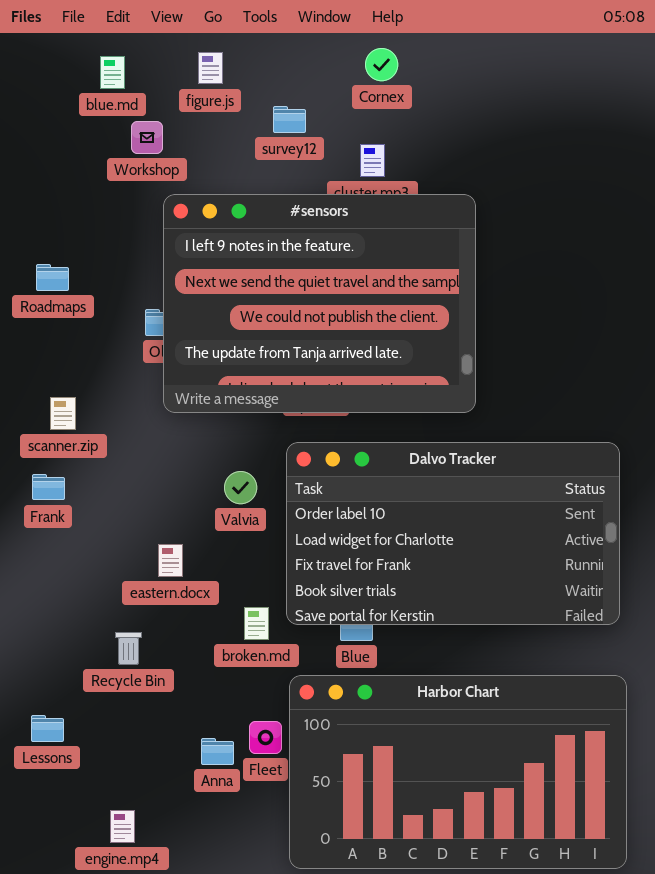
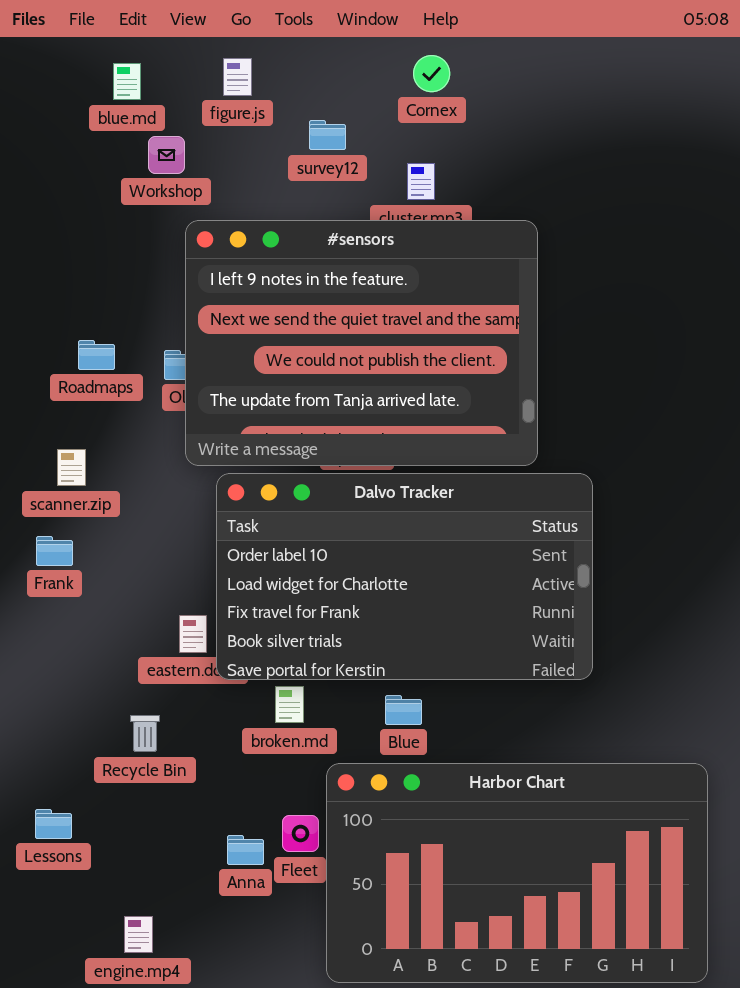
Roadmaps: [36,264,69,291] -> [78,340,115,370], moved
Dalvo Tracker: [286,442,620,625] -> [216,473,593,680], moved

